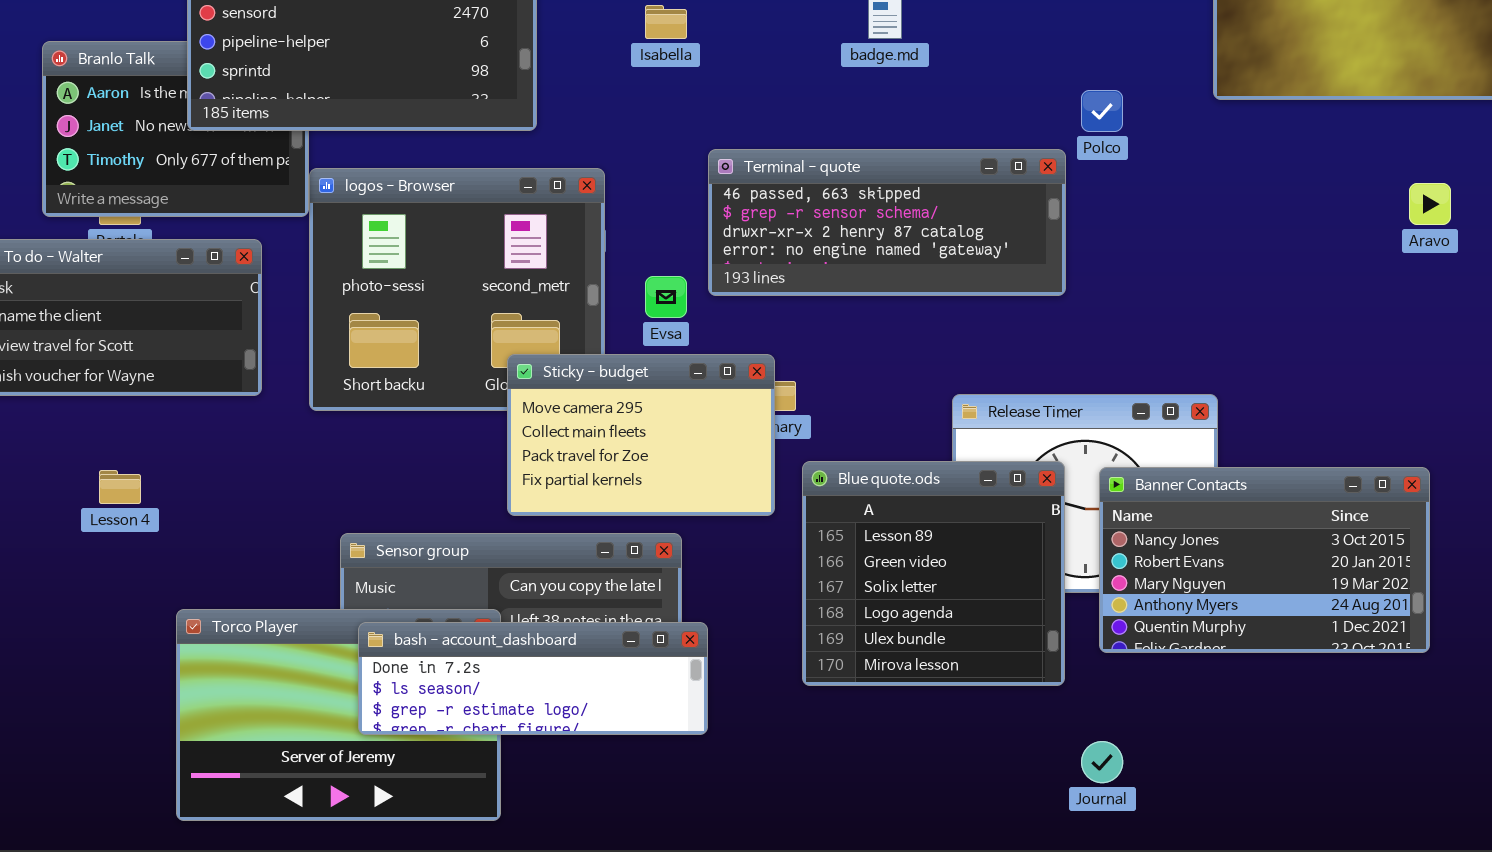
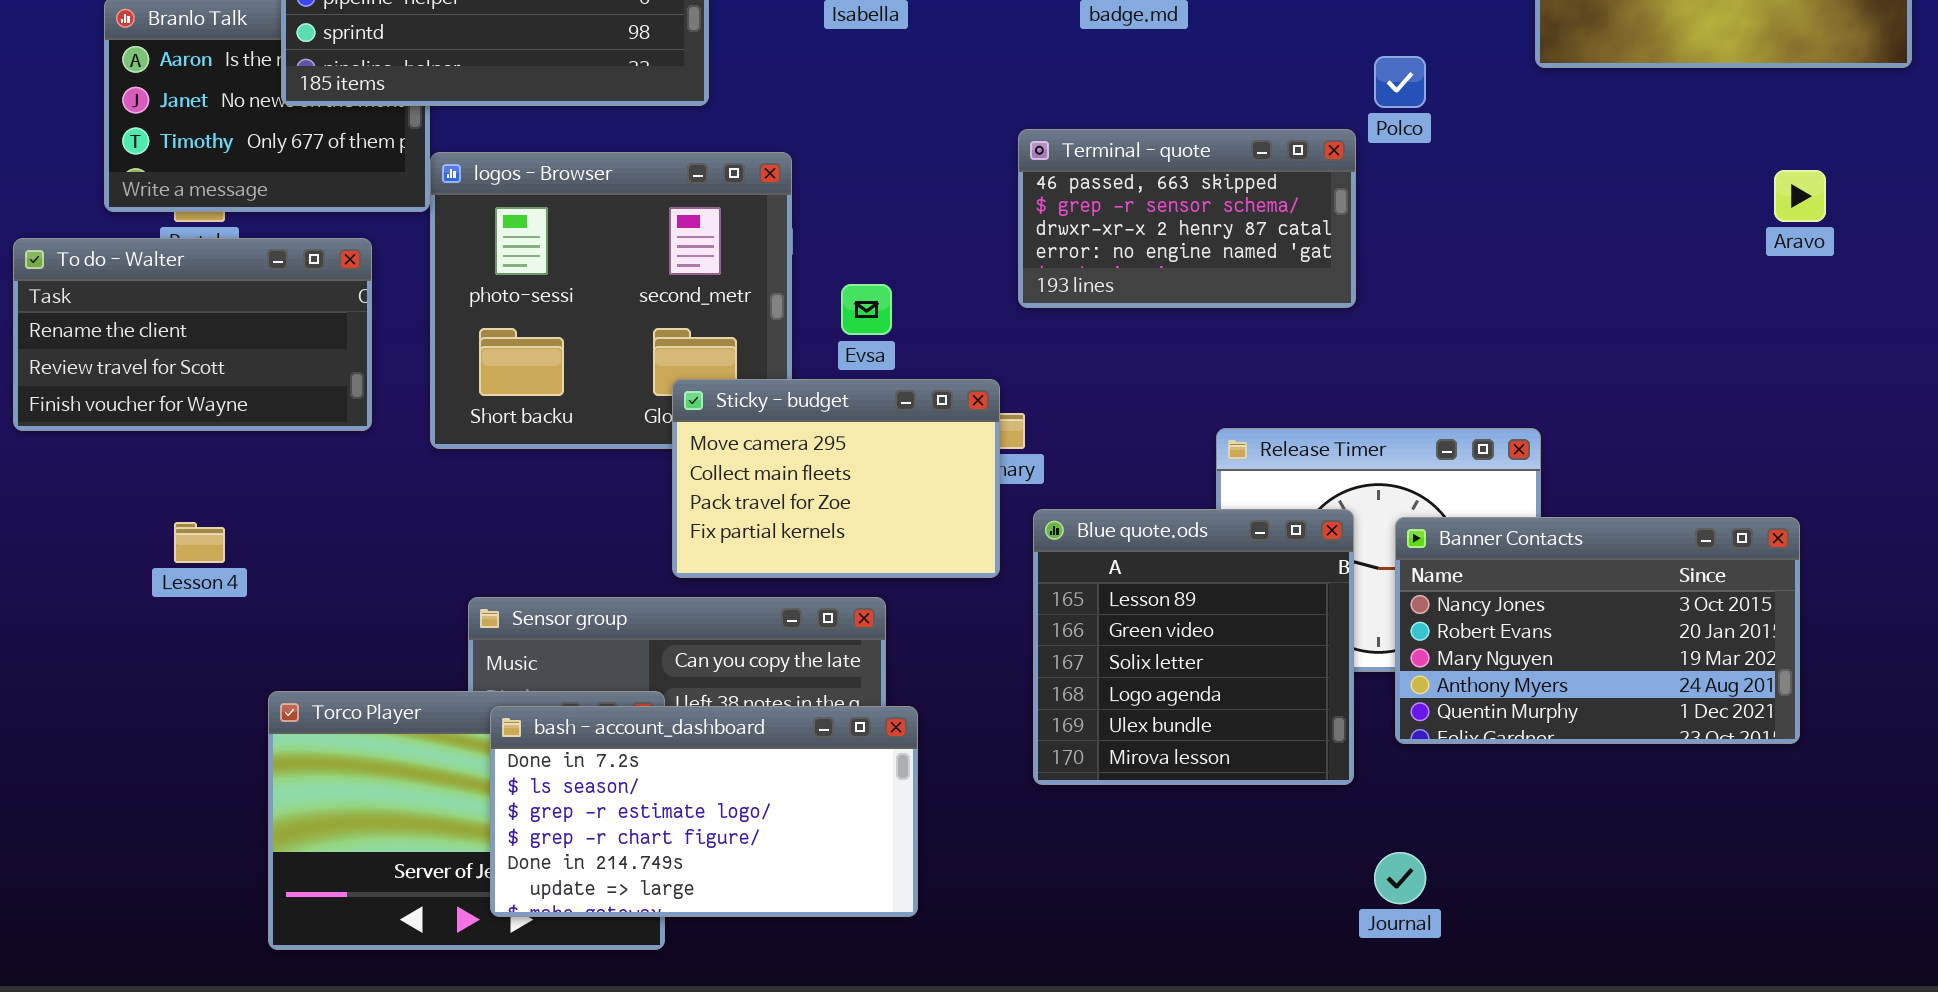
Terminal - quote: [708,149,1066,296] -> [1018,129,1356,308], resized
bash - account_dashboard: [358,622,708,735] -> [490,706,918,917], resized

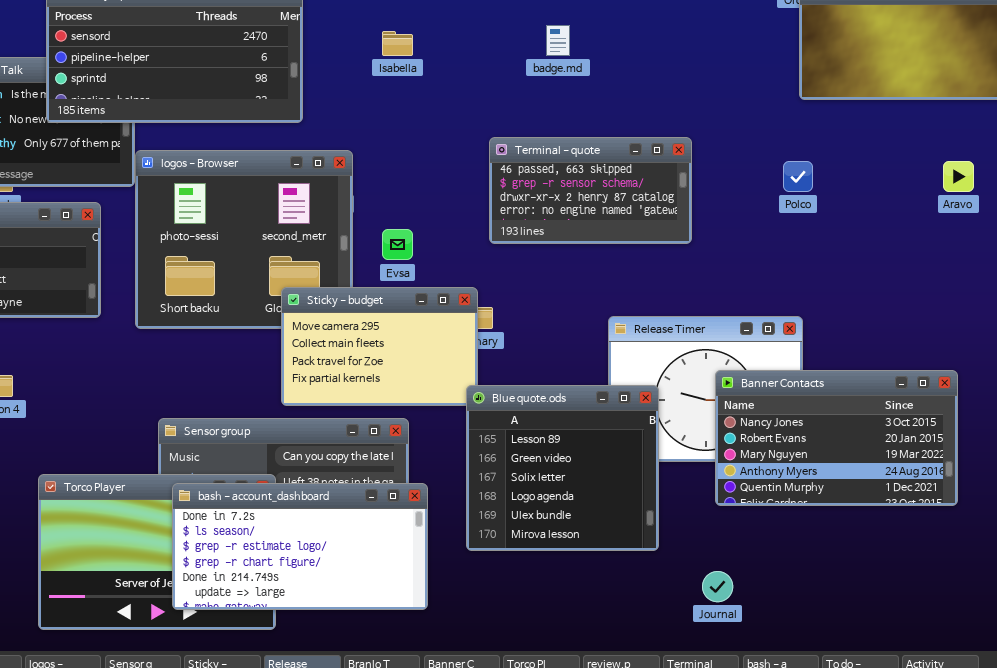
Polco: [1374,56,1426,108] -> [783,161,813,192], moved
Blue quote.ods: [1033,509,1354,785] -> [466,385,659,551], moved

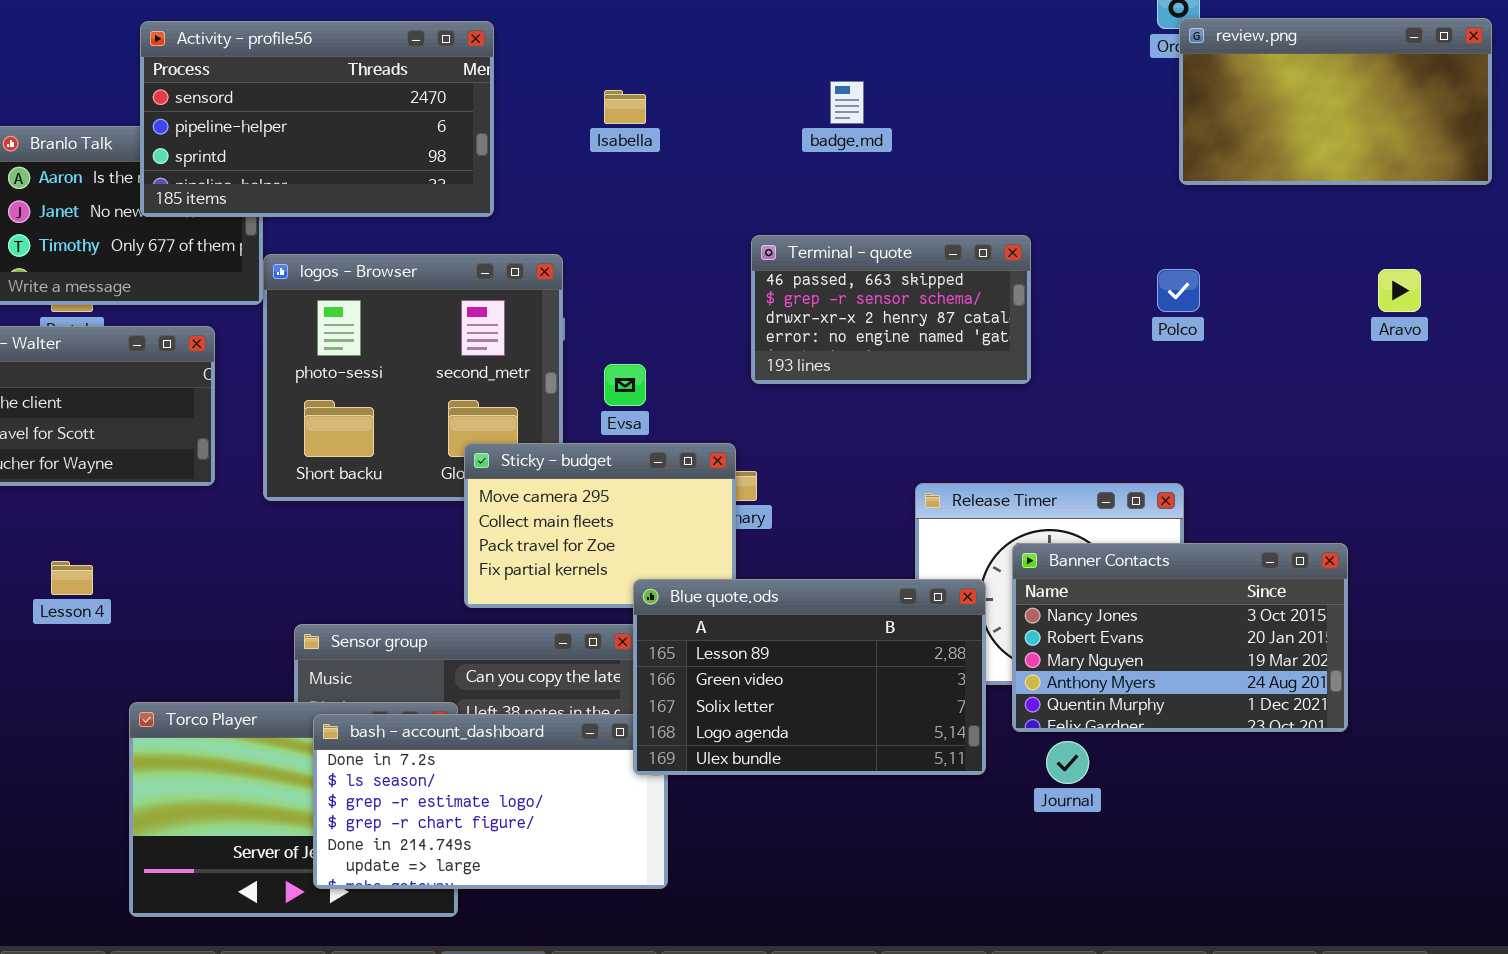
Banner Contacts: [715,370,958,506] -> [1012,543,1348,732], moved
Blue quote.ods: [466,385,659,551] -> [633,579,986,775], resized
Journal: [702,571,733,602] -> [1046,741,1089,784], moved

